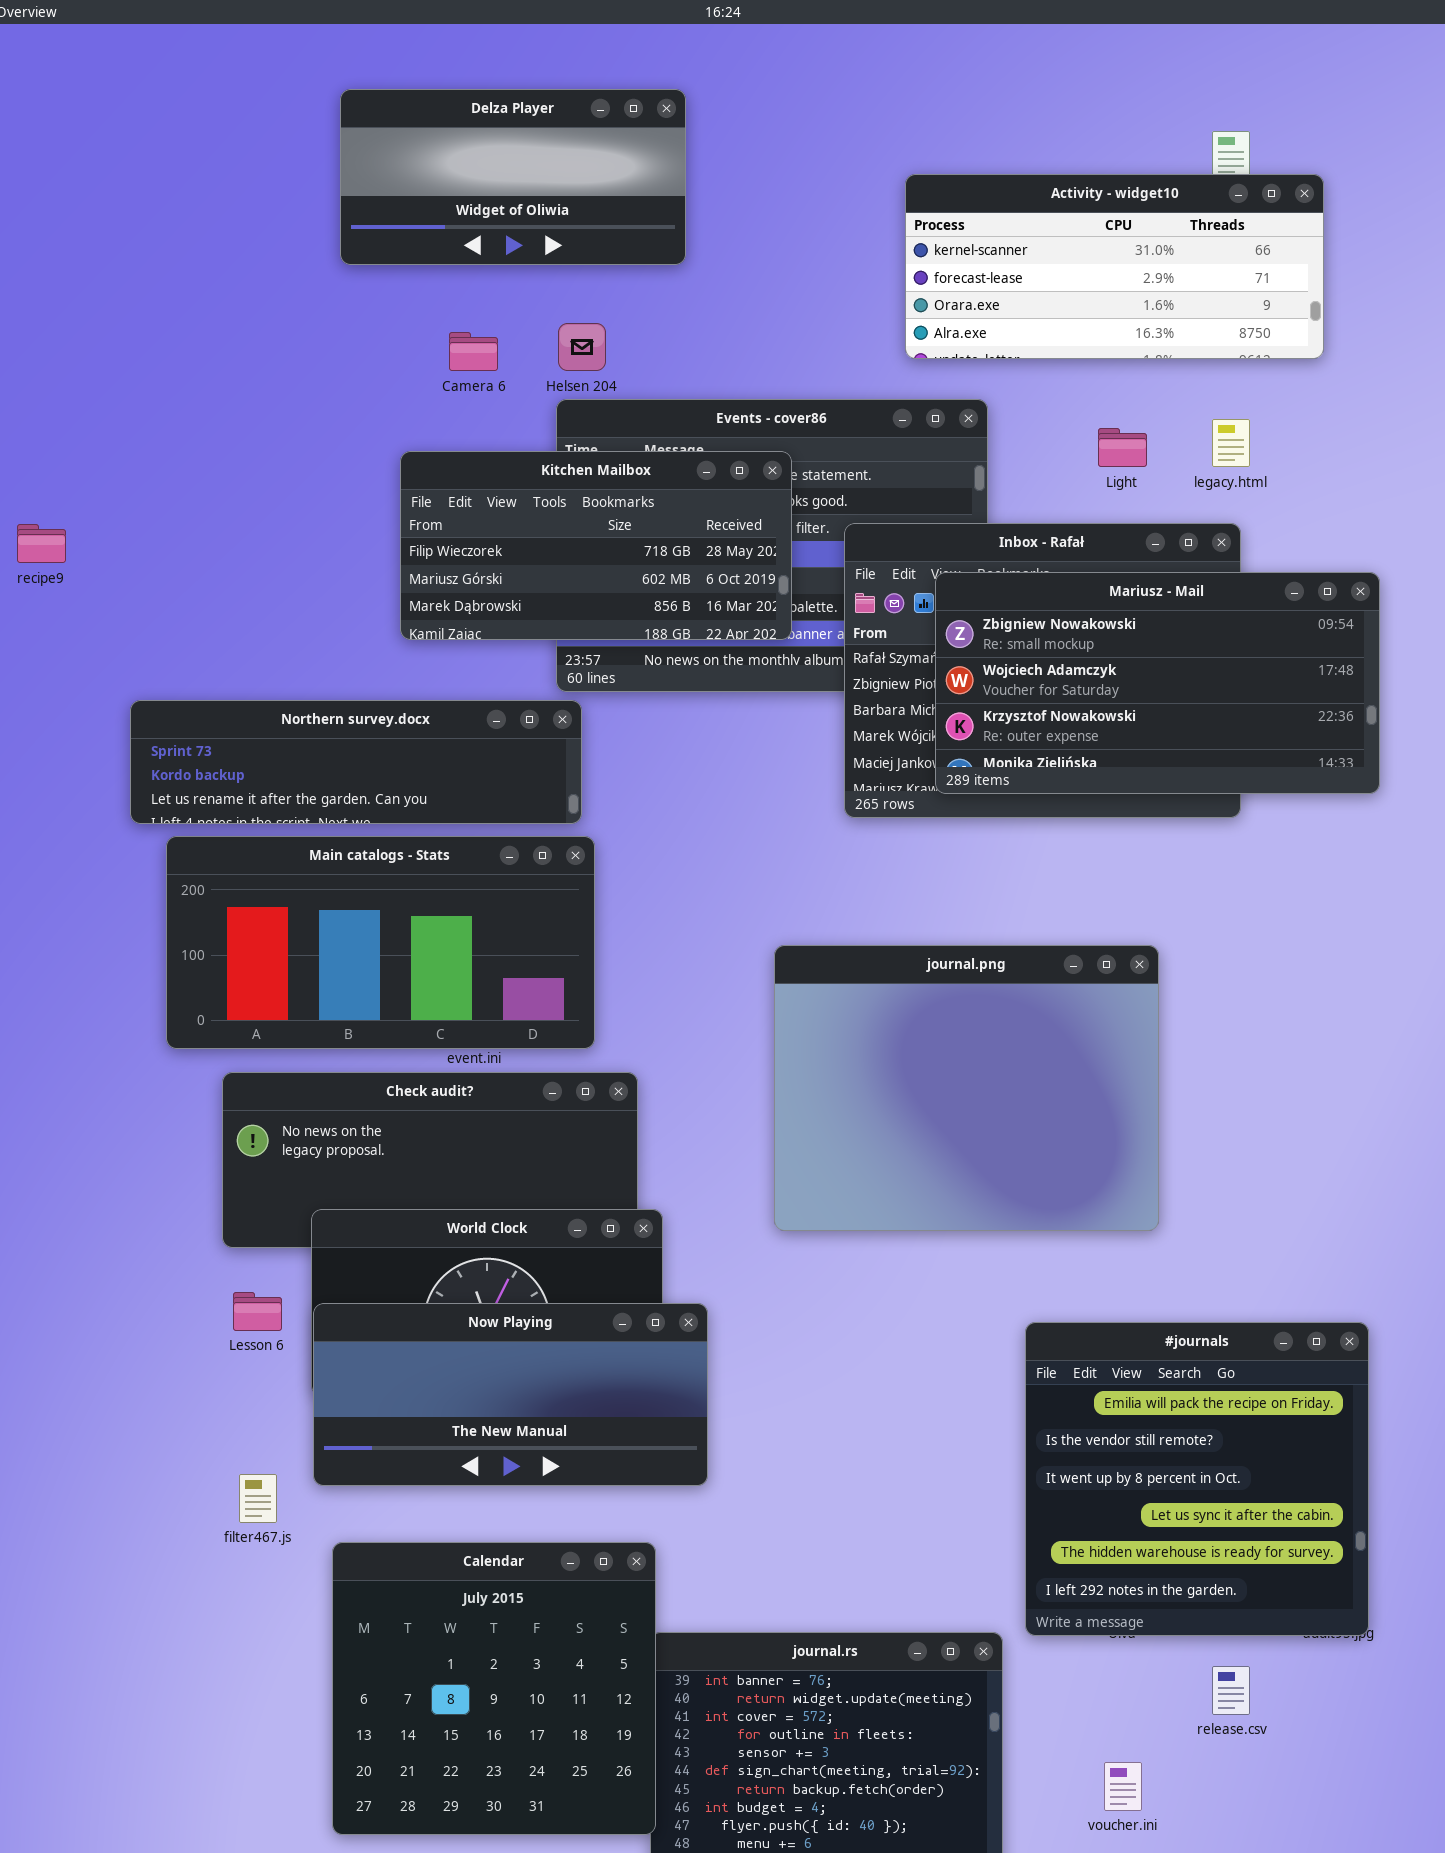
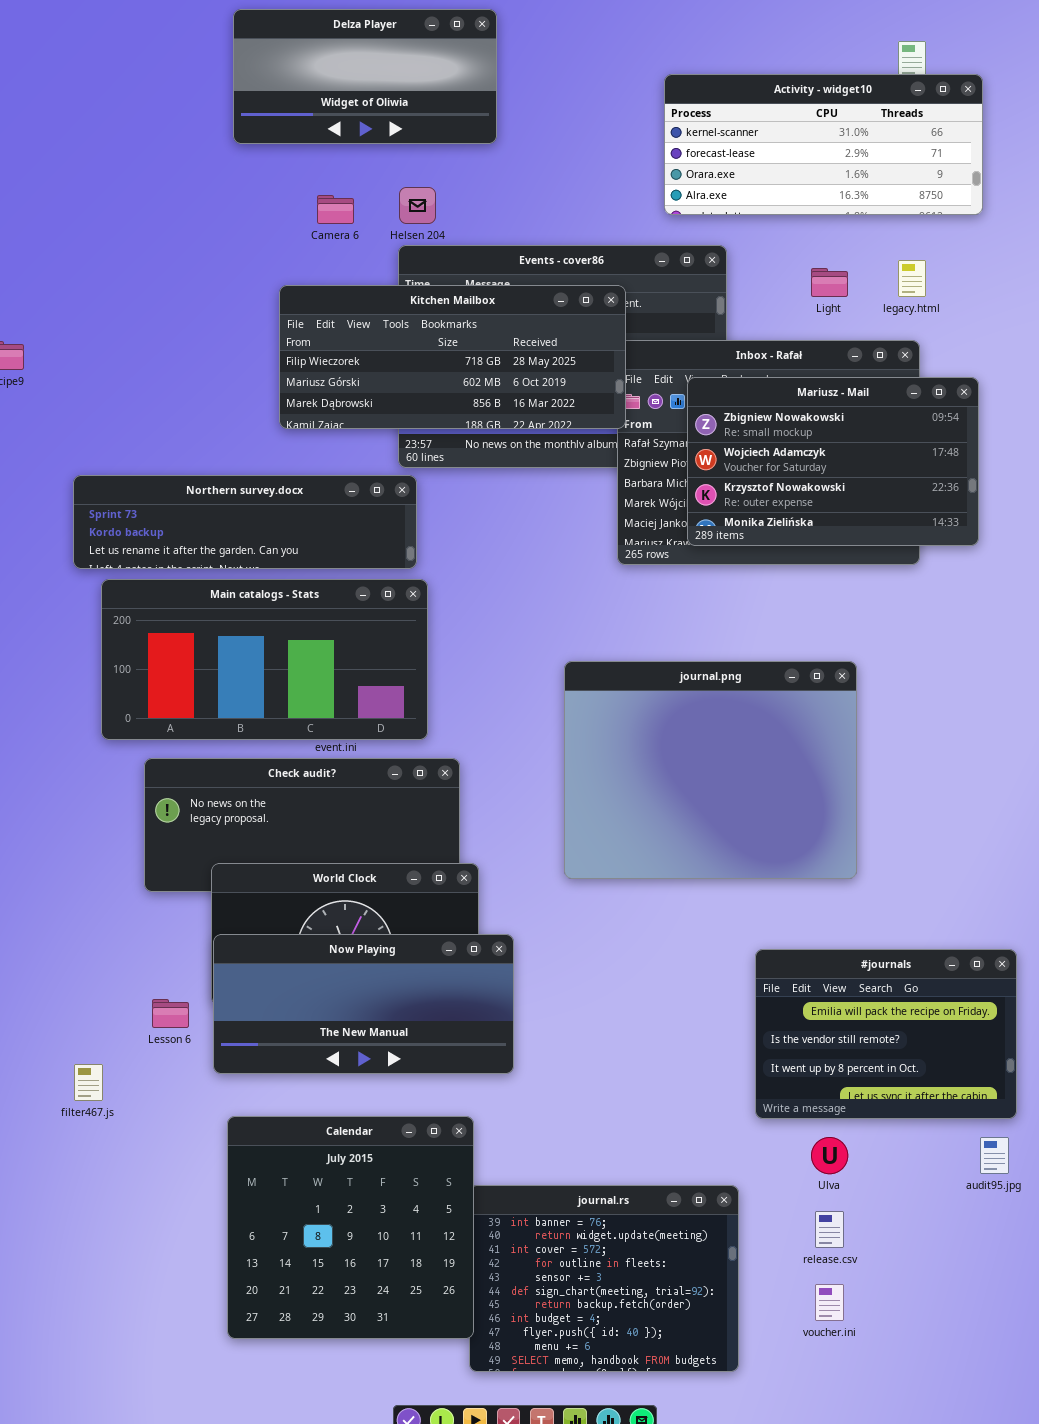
Kitchen Mailbox: [400,451,792,640] -> [279,285,626,429], resized
Mariusz - Mail: [935,572,1380,794] -> [687,377,979,546], resized
Lesson 6: [233,1292,282,1331] -> [152,999,189,1028], moved
#journals: [1025,1322,1369,1636] -> [755,949,1017,1119], resized
filter467.js: [239,1474,277,1523] -> [74,1064,103,1101], moved
release.csv: [1212,1666,1250,1715] -> [815,1211,844,1248], moved

